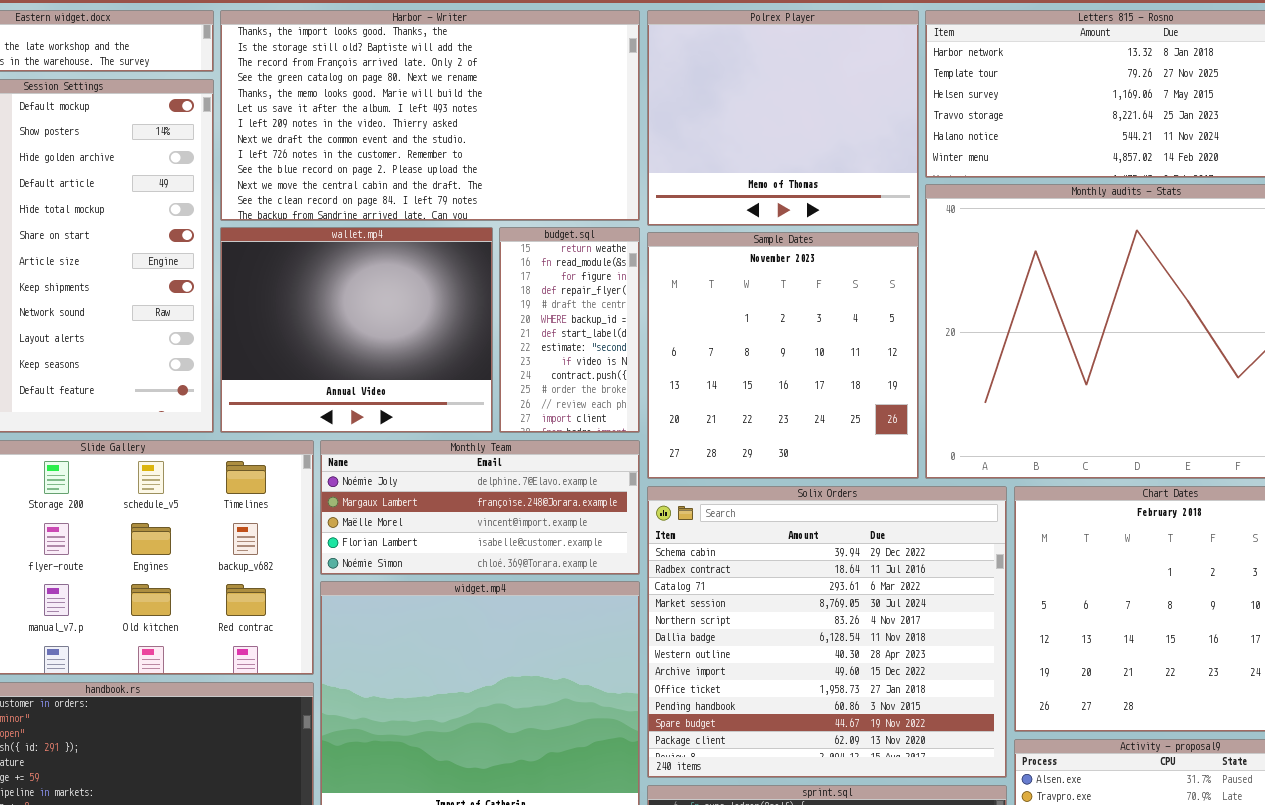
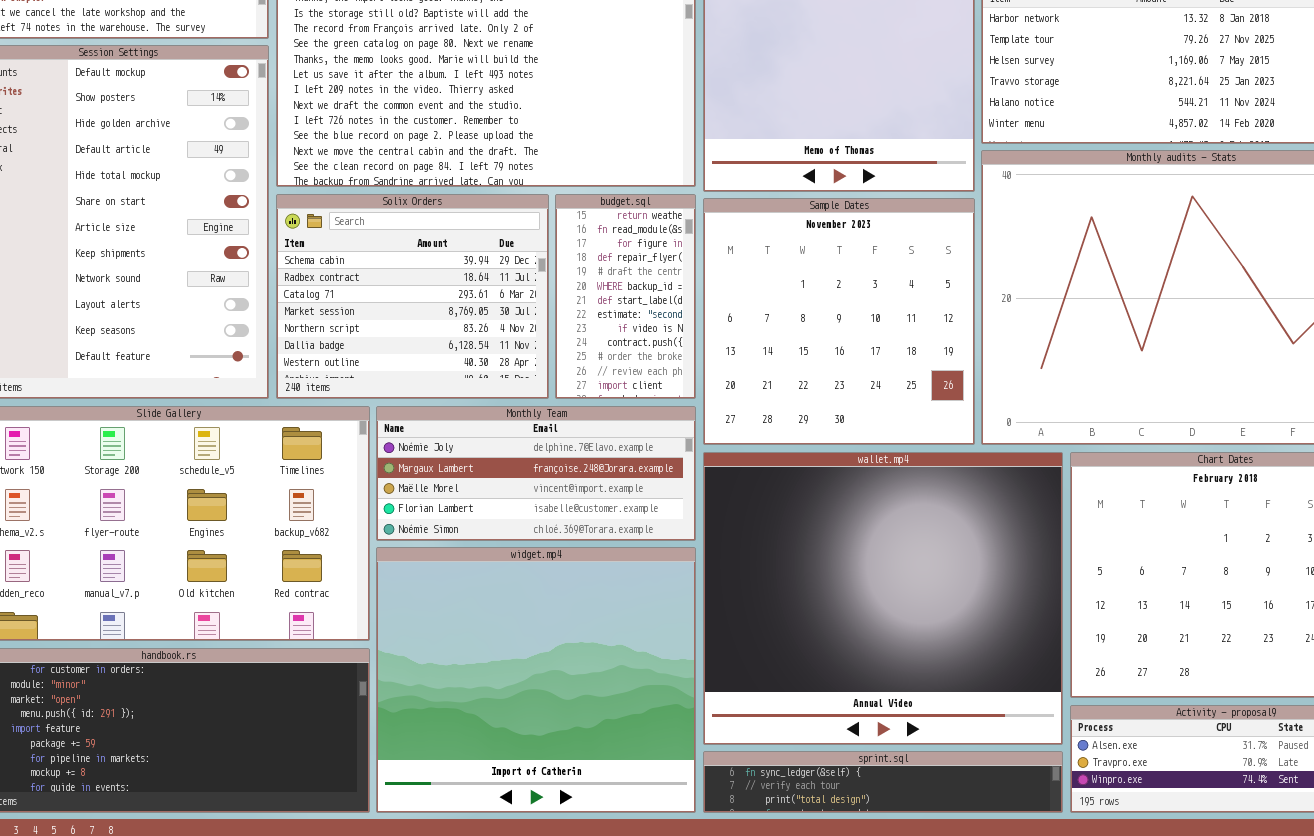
wallet.mp4: [220,227,493,433] -> [703,452,1063,745], moved, resized
Solix Orders: [647,486,1007,778] -> [276,194,549,399], moved, resized

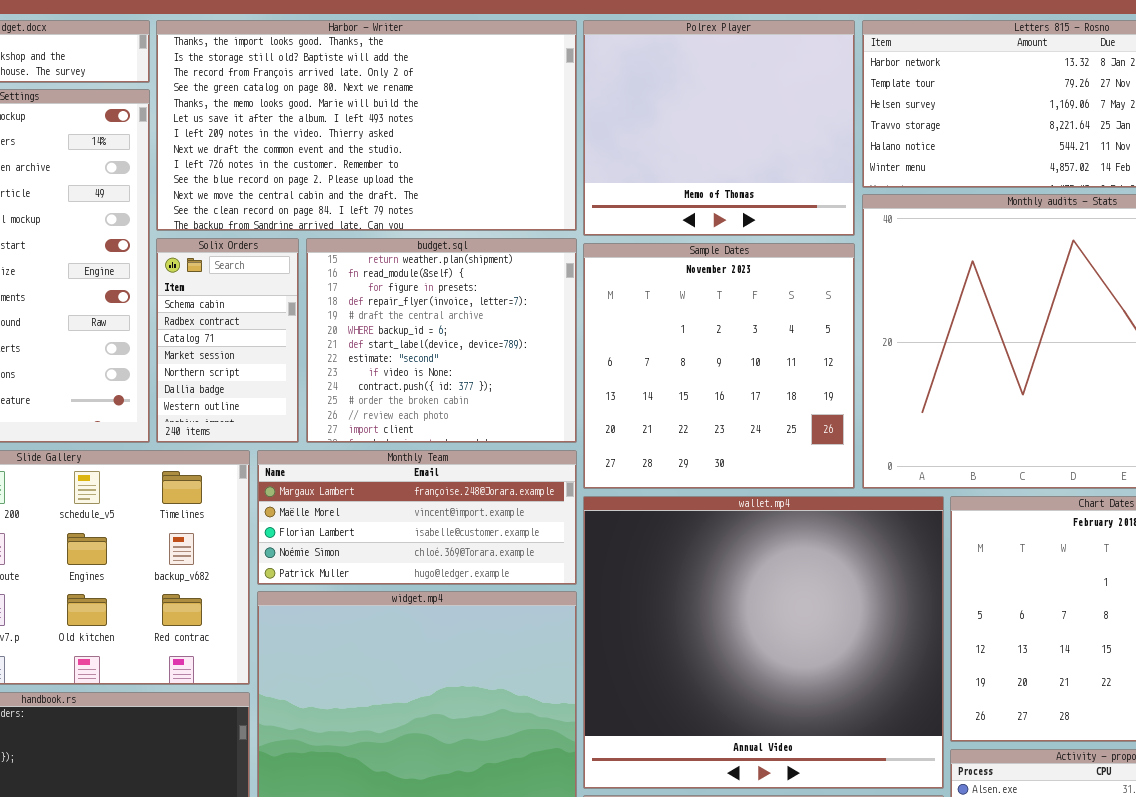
Solix Orders: [276,194,549,399] -> [156,238,299,443], resized
budget.sql: [555,194,696,399] -> [306,238,577,443], resized
Monthly Team: [376,406,696,541] -> [257,450,577,585], scrolled down 1 row

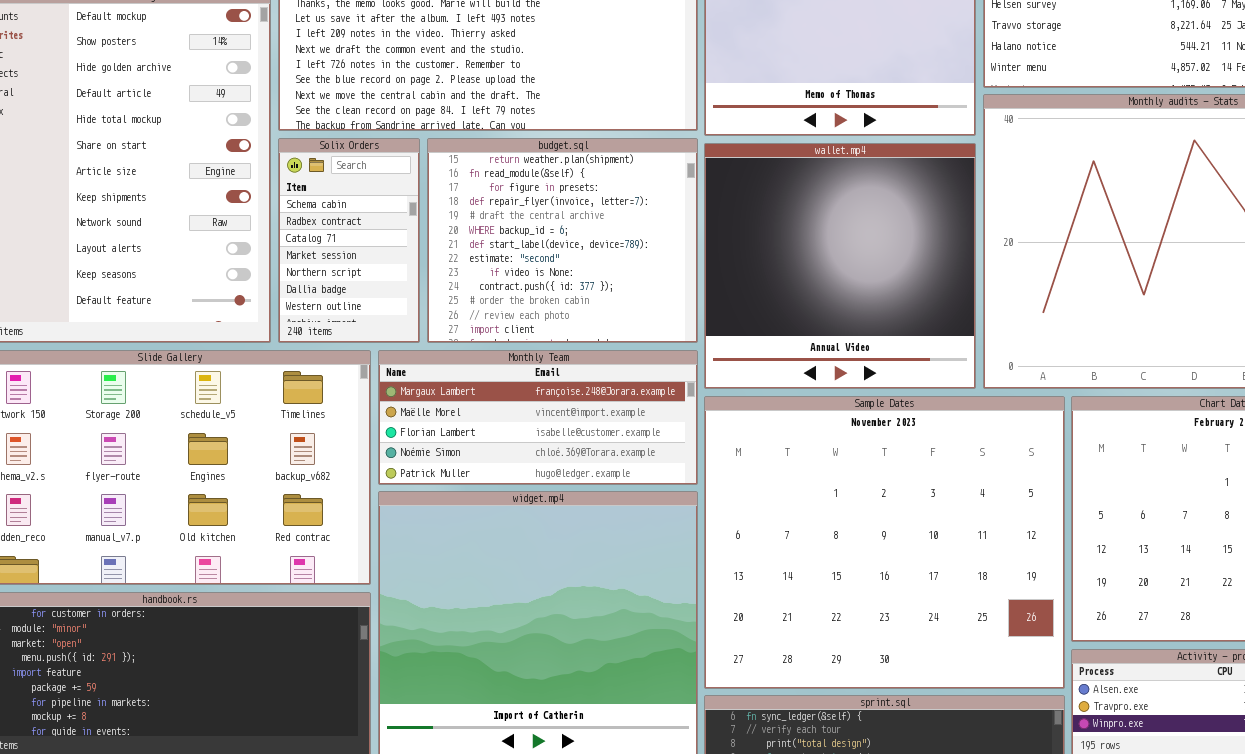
Sample Dates: [583,243,855,489] -> [704,396,1065,689], moved, resized
wallet.mp4: [583,496,944,789] -> [704,143,976,389], moved, resized

